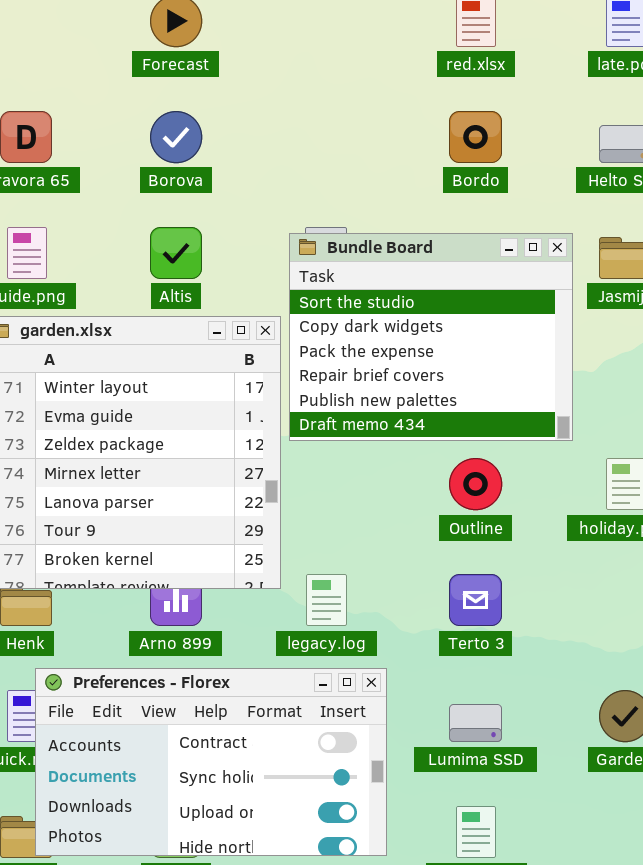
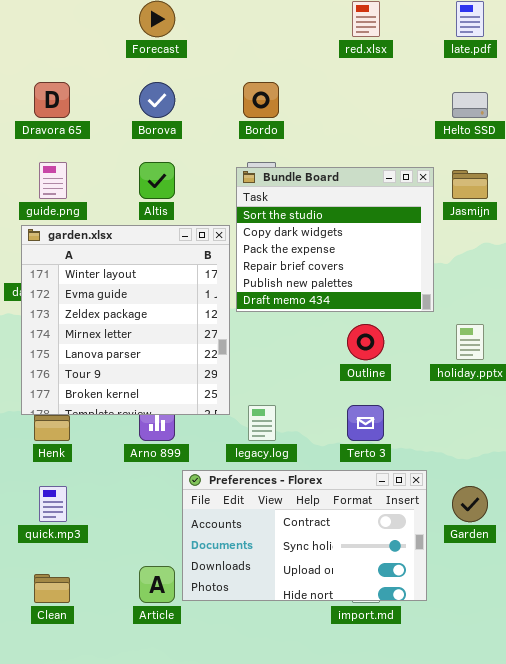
Bordo: [449,111,502,163] -> [243,82,279,118], moved
Preferences - Florex: [35,668,387,856] -> [182,470,427,601], moved

